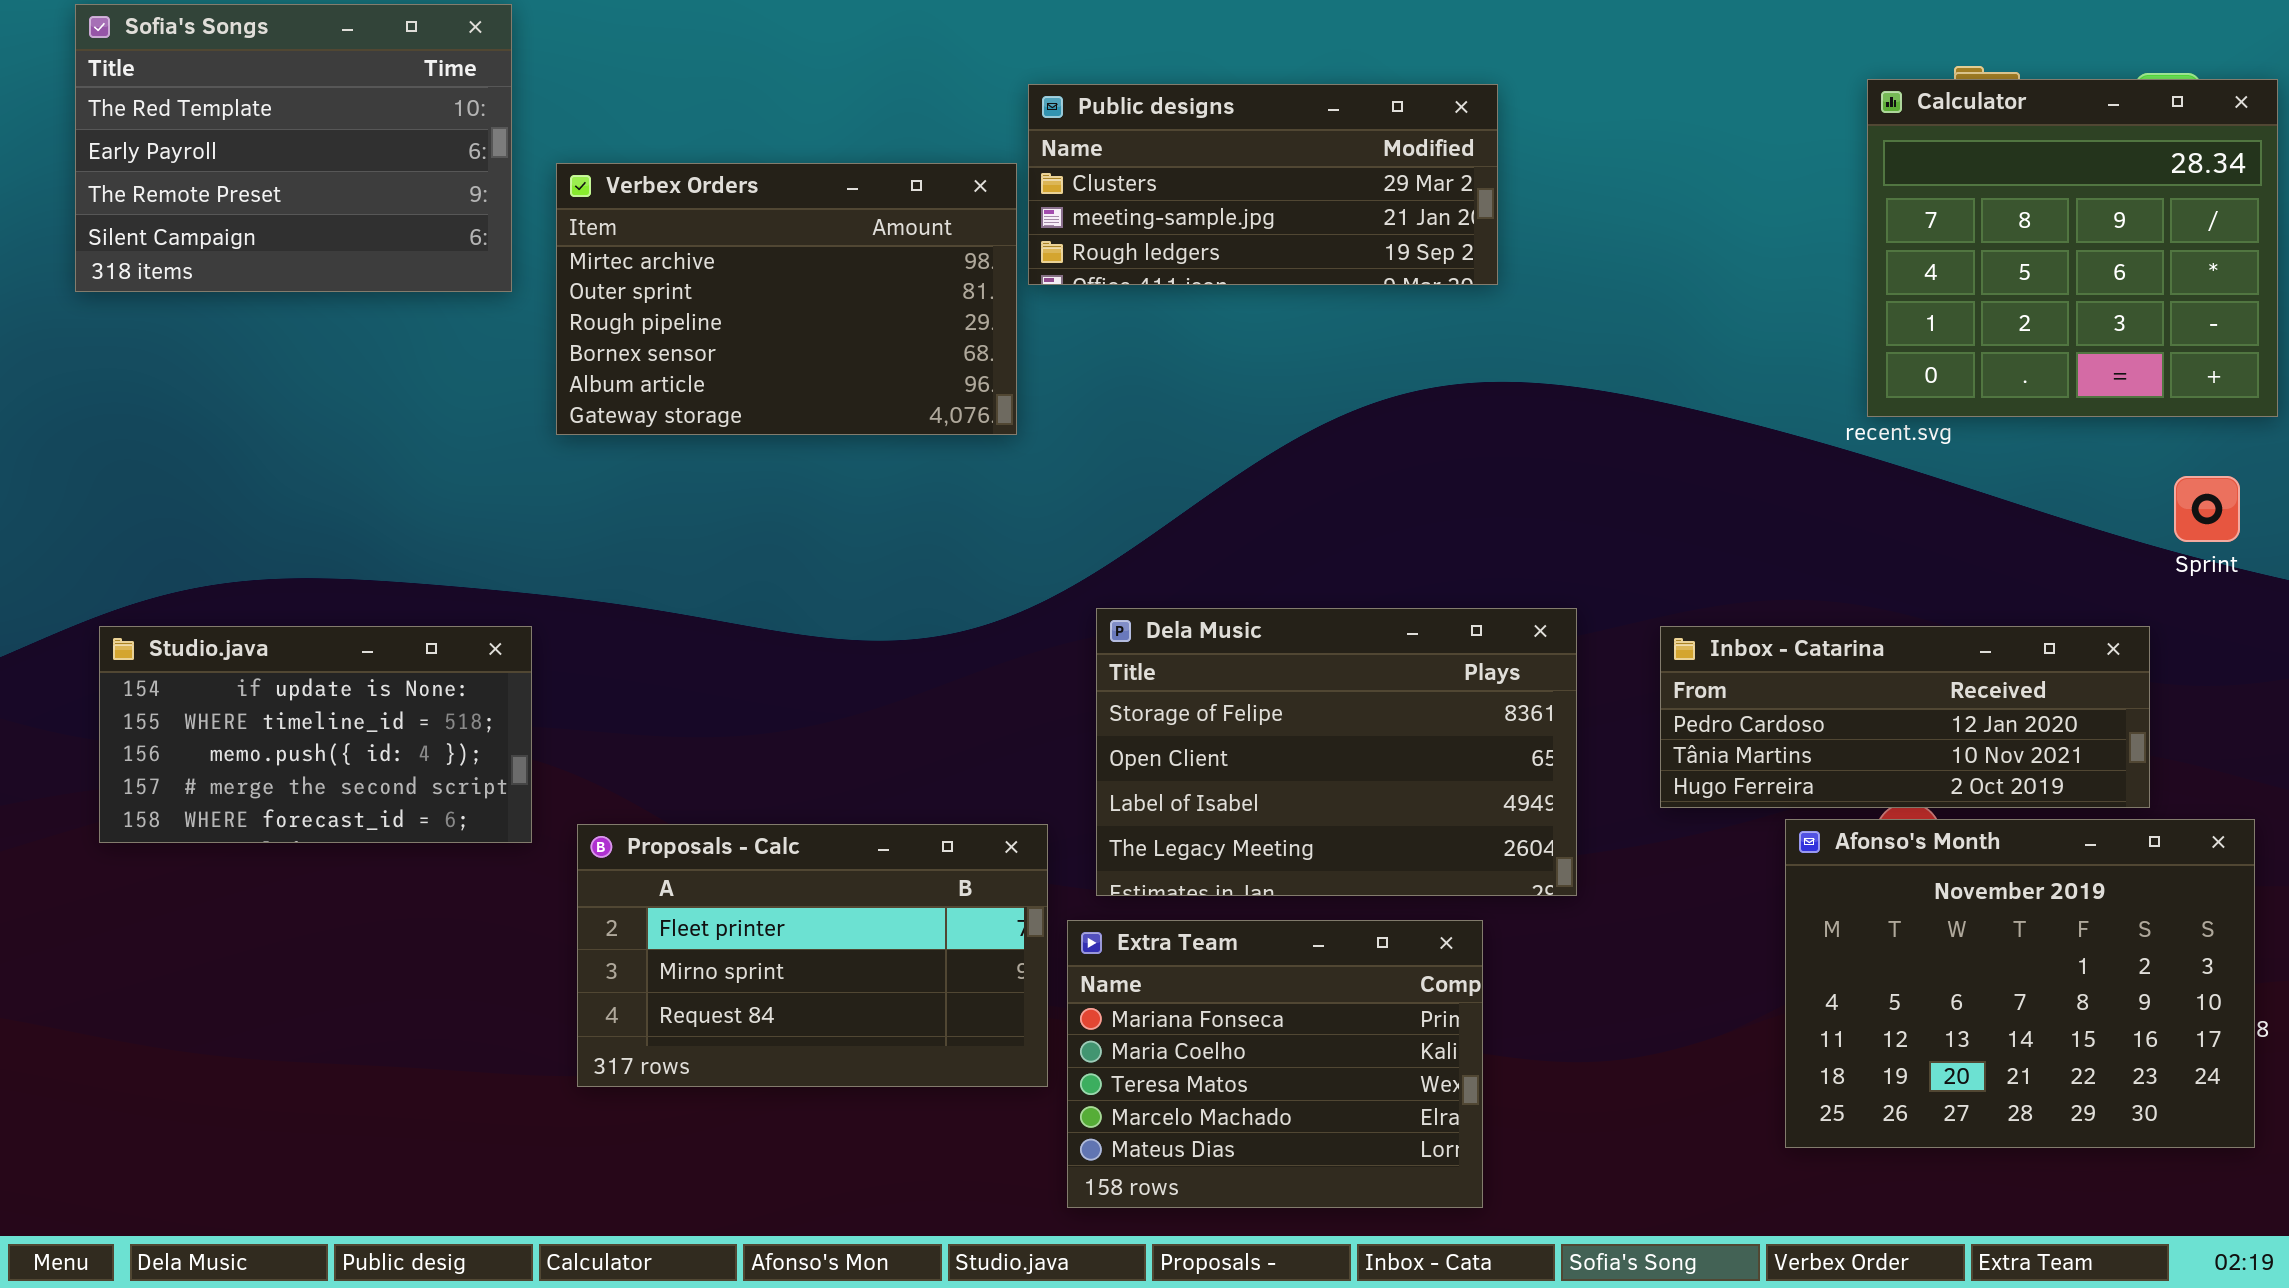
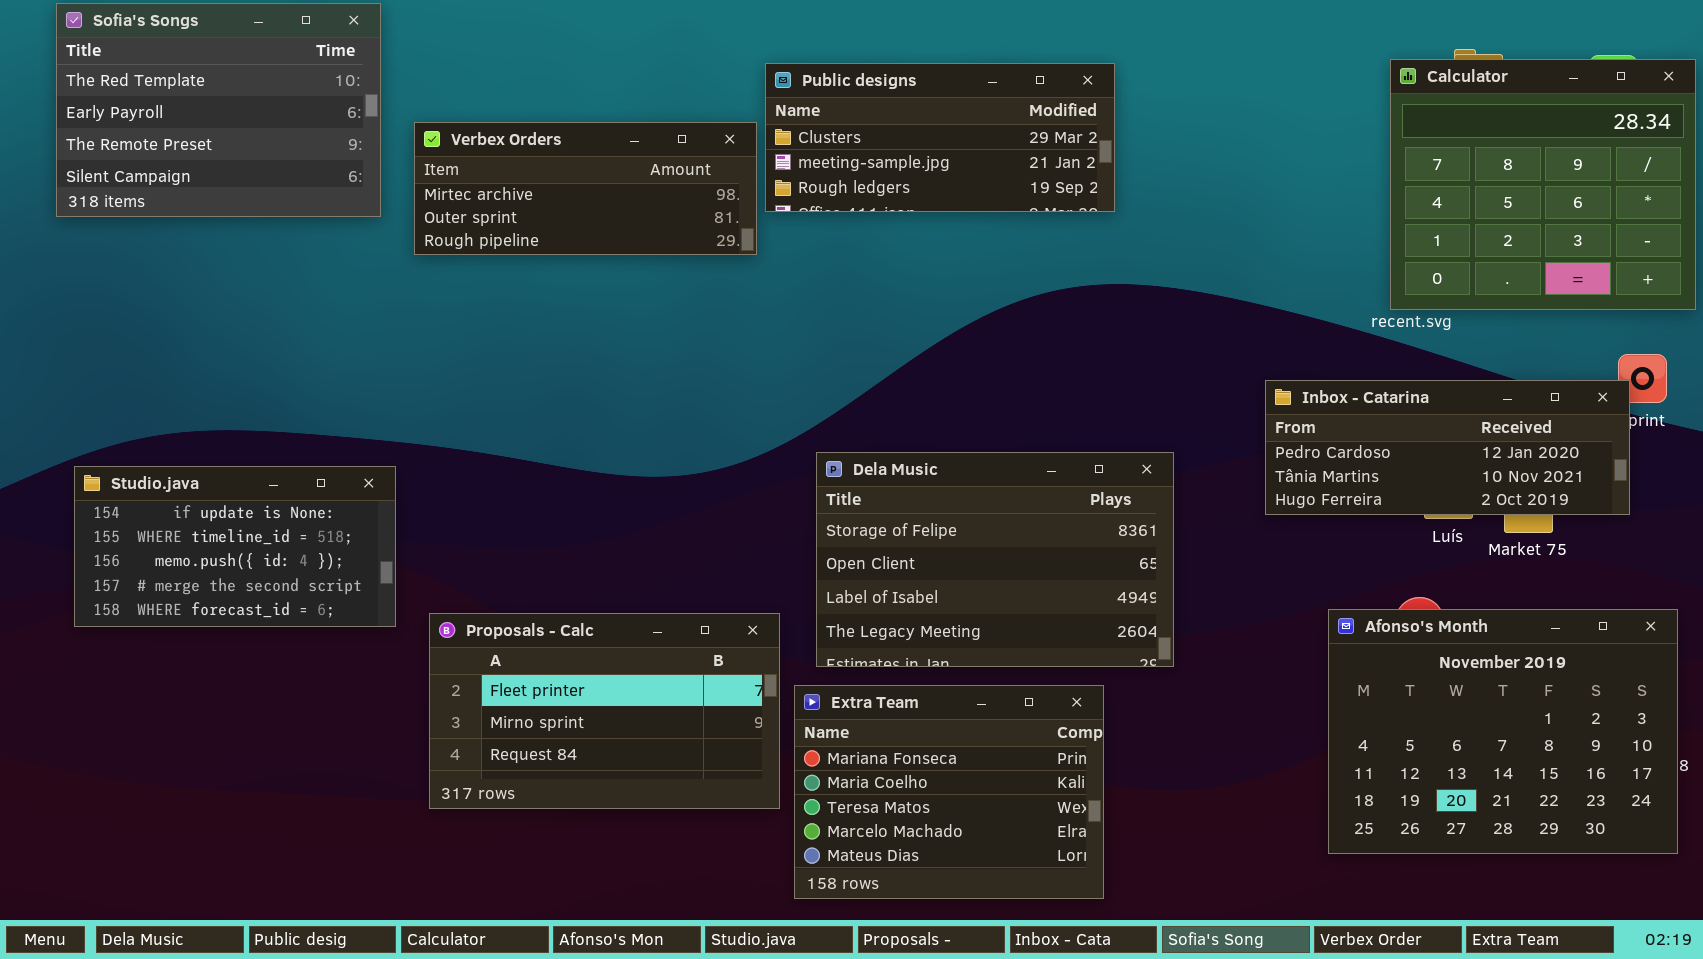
Verbex Orders: [556,163,1017,435] -> [414,122,757,255], resized
Inbox - Catarina: [1660,626,2150,808] -> [1265,380,1630,515], moved

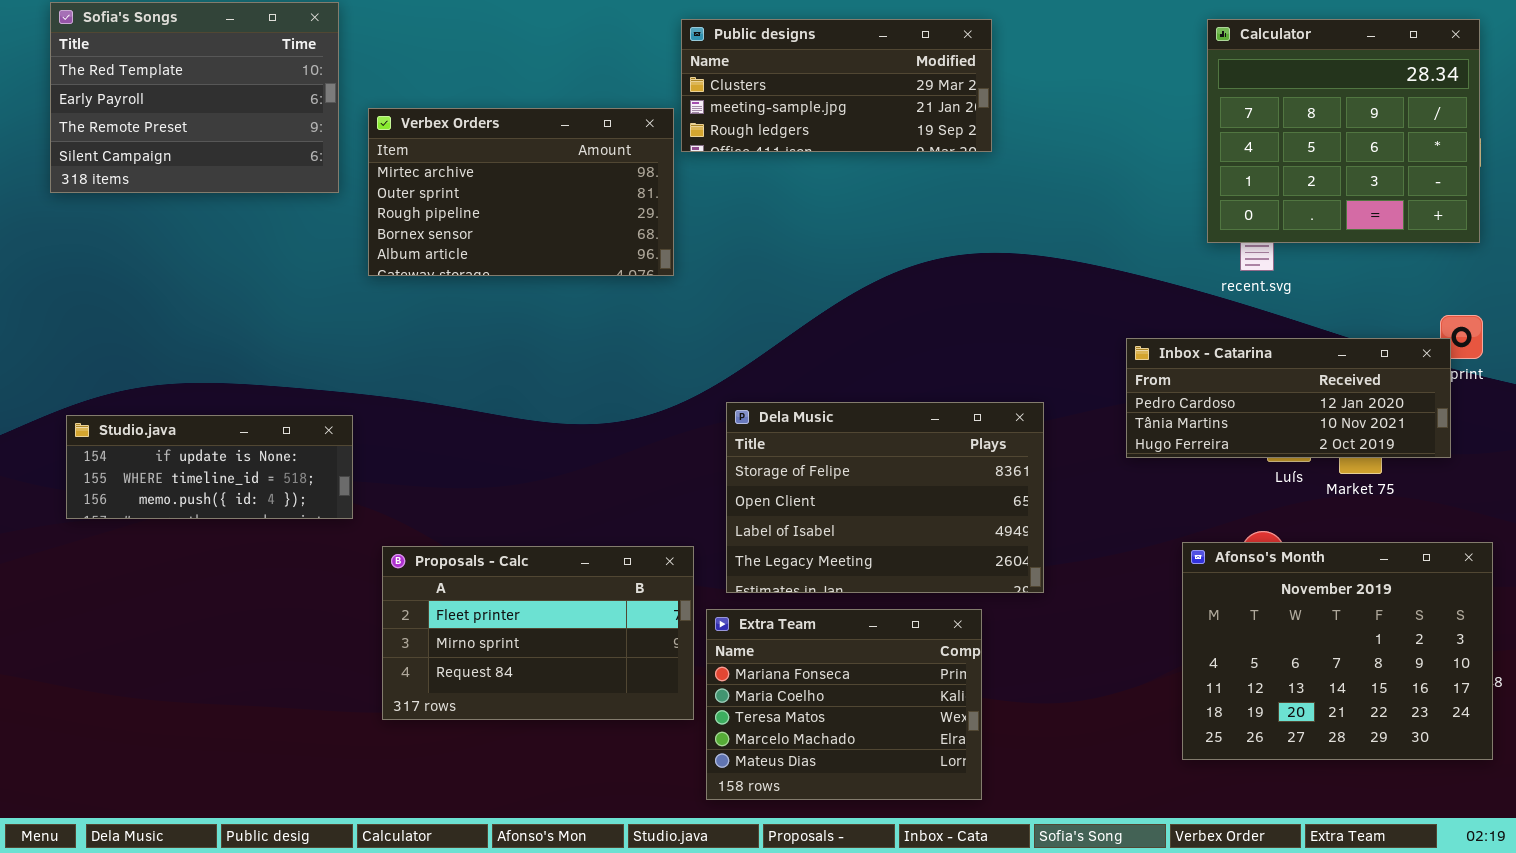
Calculator: [1390,59,1696,310] -> [1207,19,1480,243], moved
Public designs: [765,63,1115,212] -> [681,19,992,152], moved
Verbex Orders: [414,122,757,255] -> [368,108,674,276], resized
Studio.java: [74,466,396,627] -> [66,415,353,519], resized

